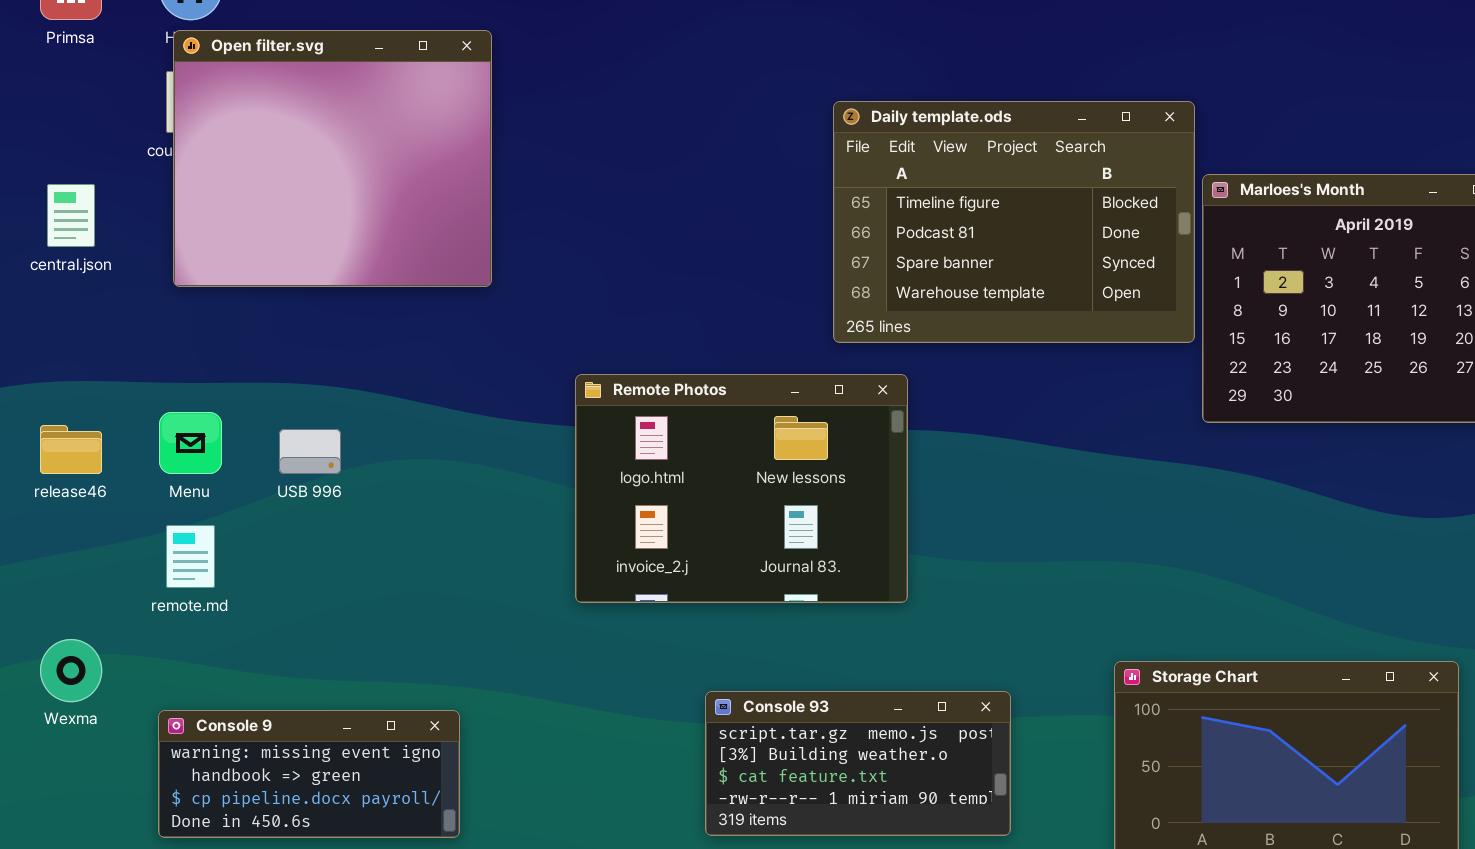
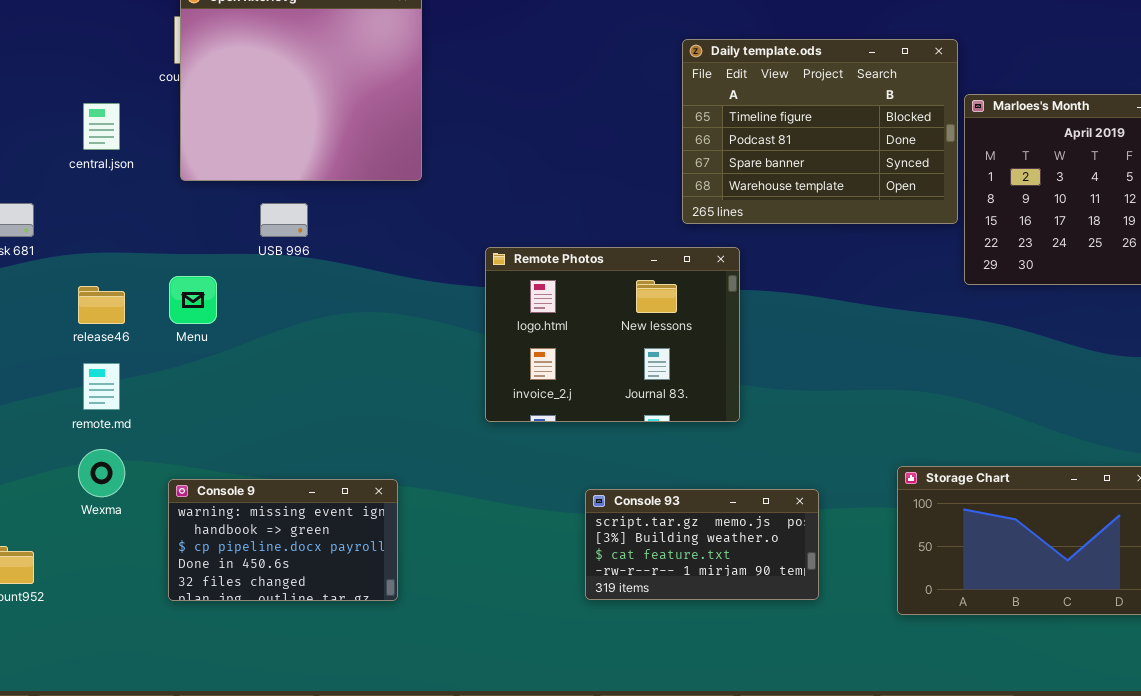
USB 996: [279,429,341,474] -> [260,203,308,237], moved
remote.md: [166,525,215,588] -> [83,363,120,410], moved
Console 9: [158,710,460,838] -> [168,479,398,601], resized

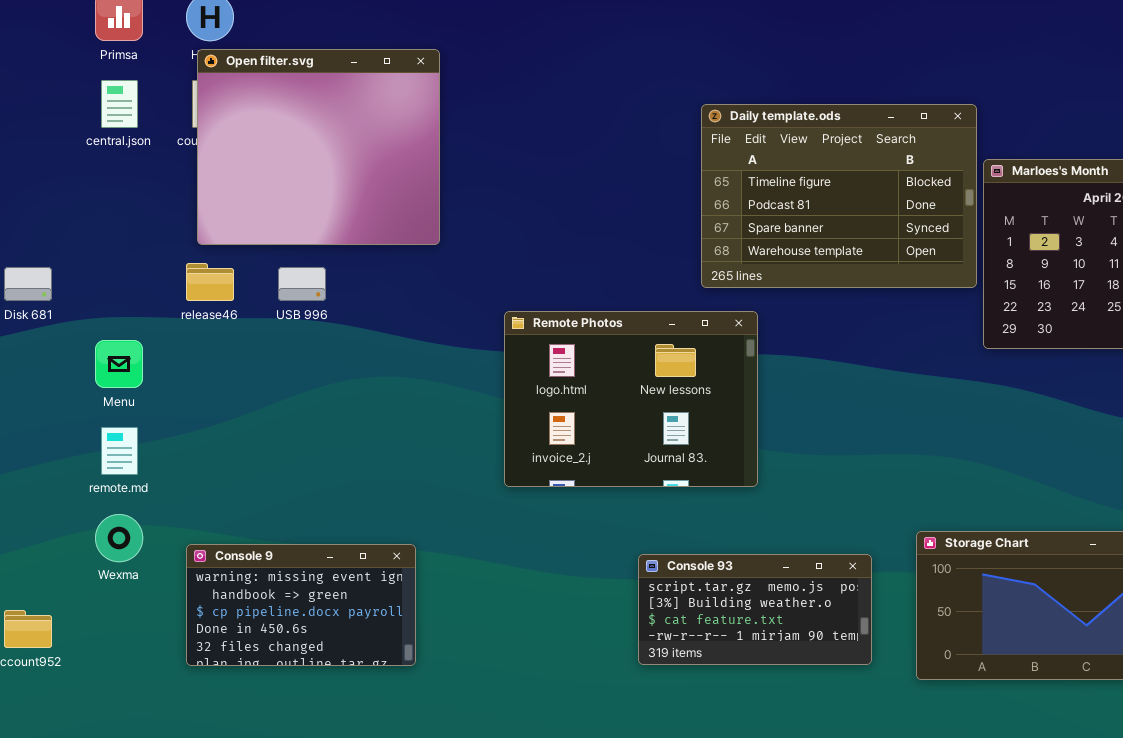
central.json: [83,103,120,150] -> [101,80,138,128], moved
Menu: [169,276,217,324] -> [95,340,143,388], moved
release46: [78,286,125,324] -> [186,263,234,301], moved
Console 93: [585,489,819,600] -> [638,554,872,665], moved

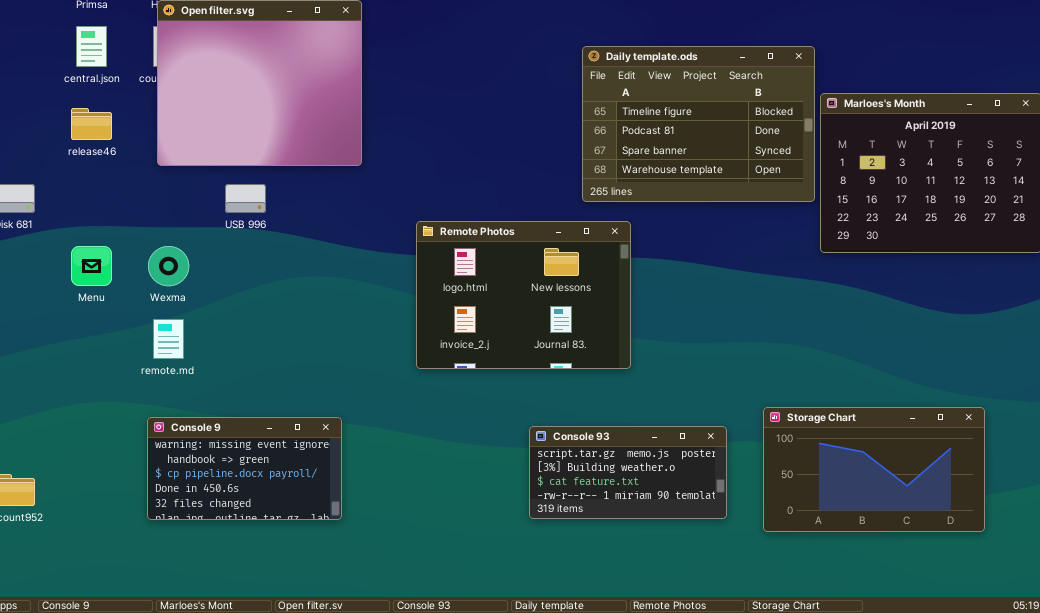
release46: [186,263,234,301] -> [71,108,112,140], moved
remote.md: [101,427,138,475] -> [153,319,184,359], moved
Wexma: [95,514,143,562] -> [148,246,189,286], moved

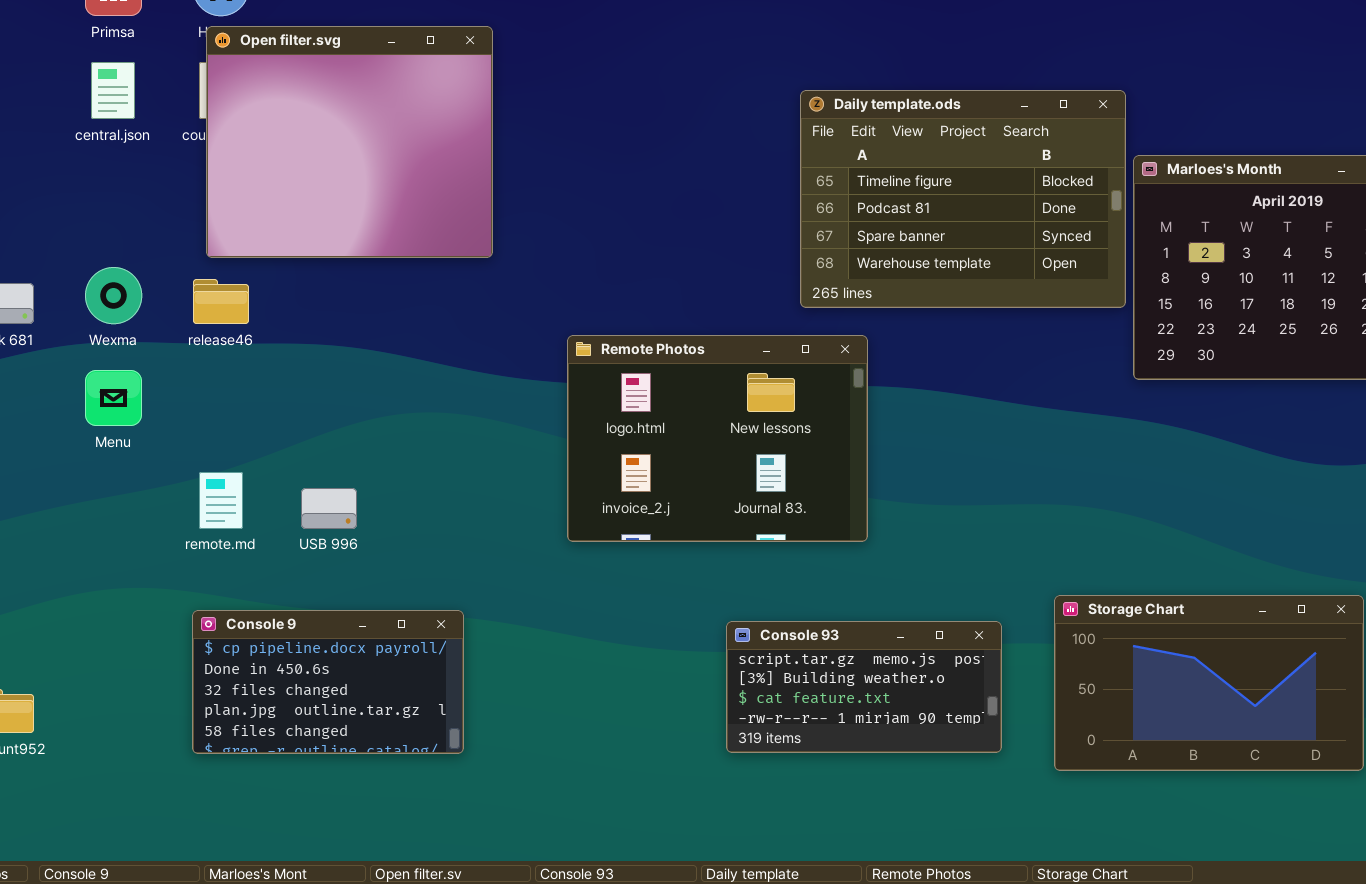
release46: [71,108,112,140] -> [193,279,249,324], moved
USB 996: [225,184,266,213] -> [301,488,357,529], moved
Wexma: [148,246,189,286] -> [85,267,142,324], moved
Console 9: [147,417,342,520] -> [192,610,464,754], scrolled down 2 rows

